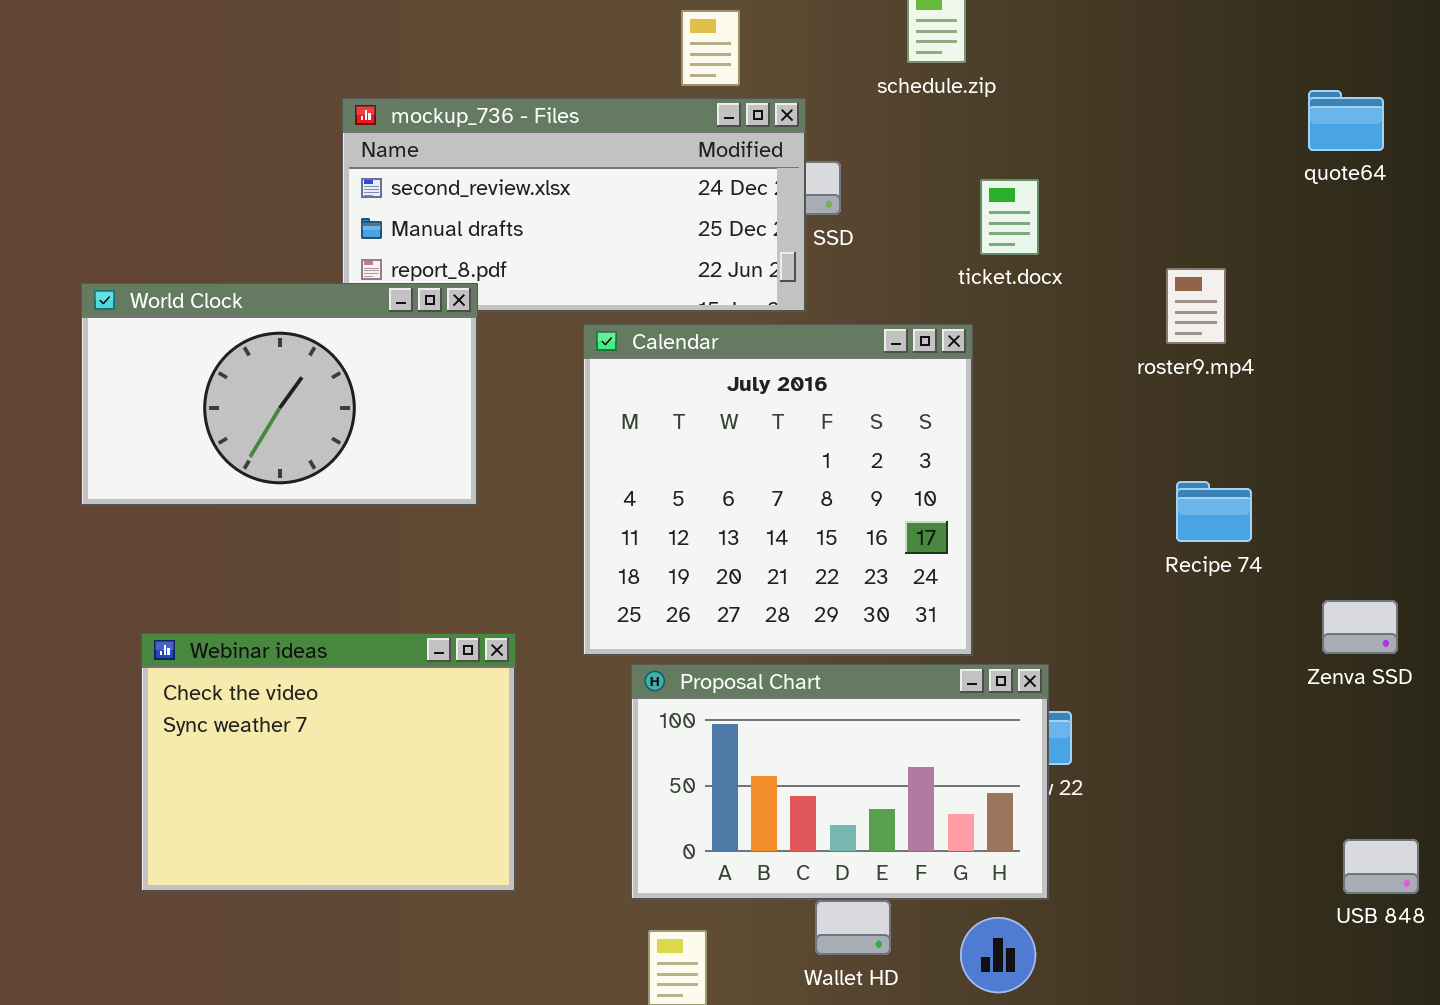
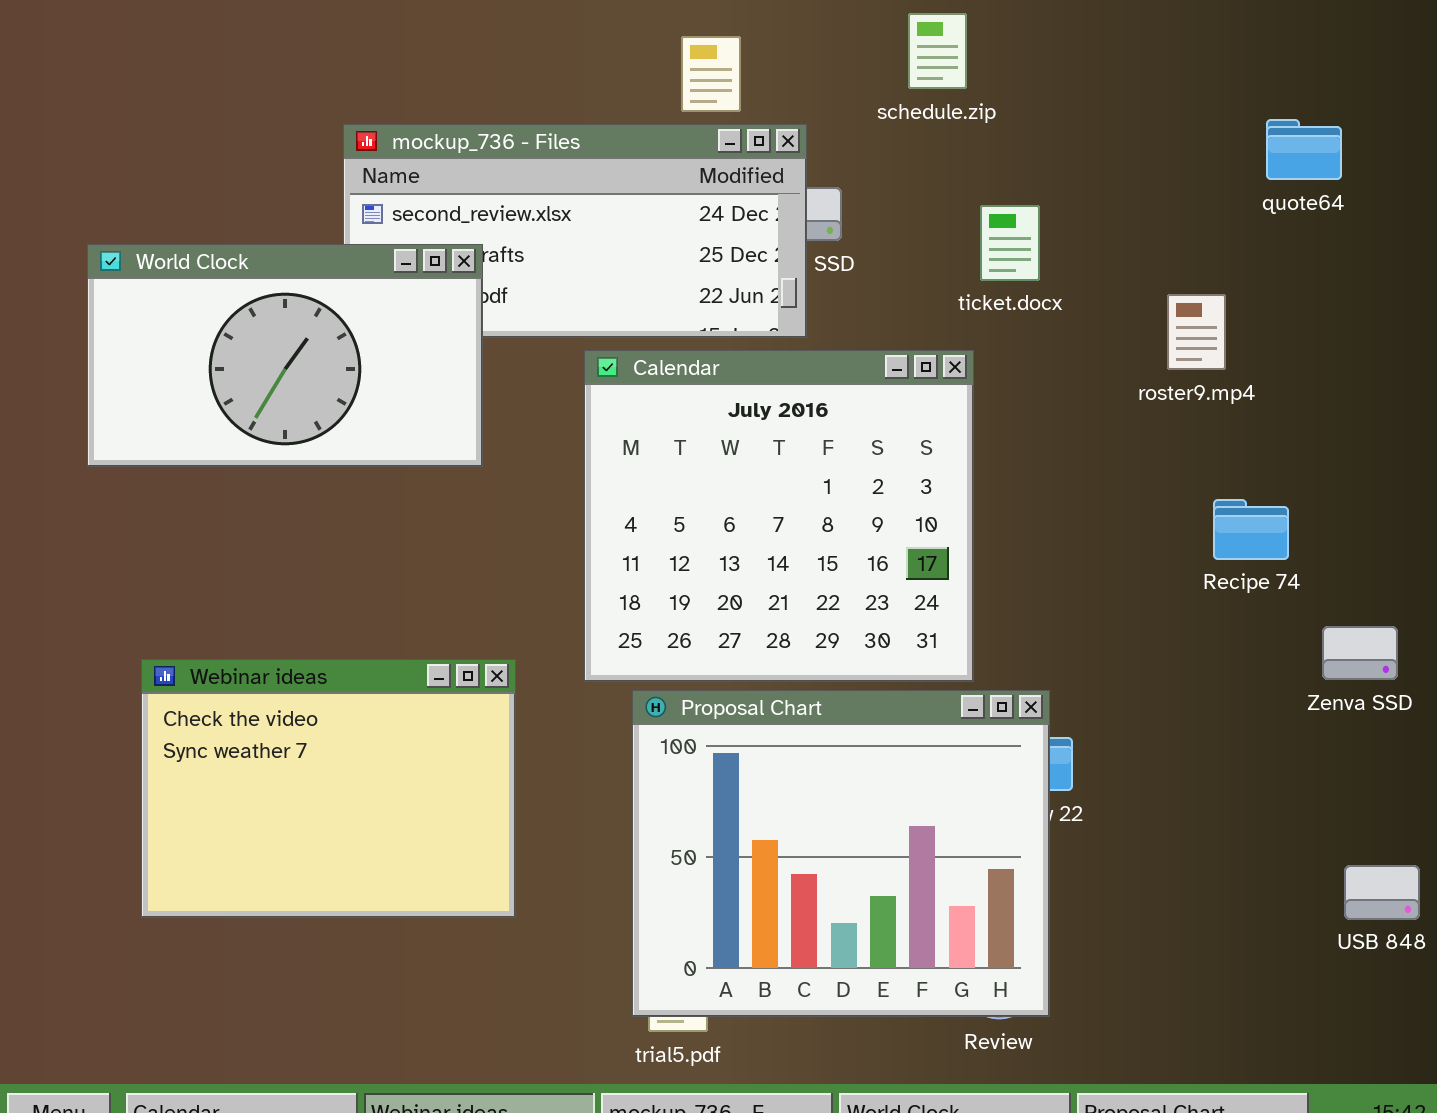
quote64: [1308,90,1384,151] -> [1266,119,1342,180], moved
World Clock: [81,283,478,506] -> [87,244,483,467], moved
Recipe 74: [1176,481,1252,542] -> [1213,499,1289,560], moved
Proposal Chart: [631,664,1049,900] -> [632,690,1050,1017], resized

